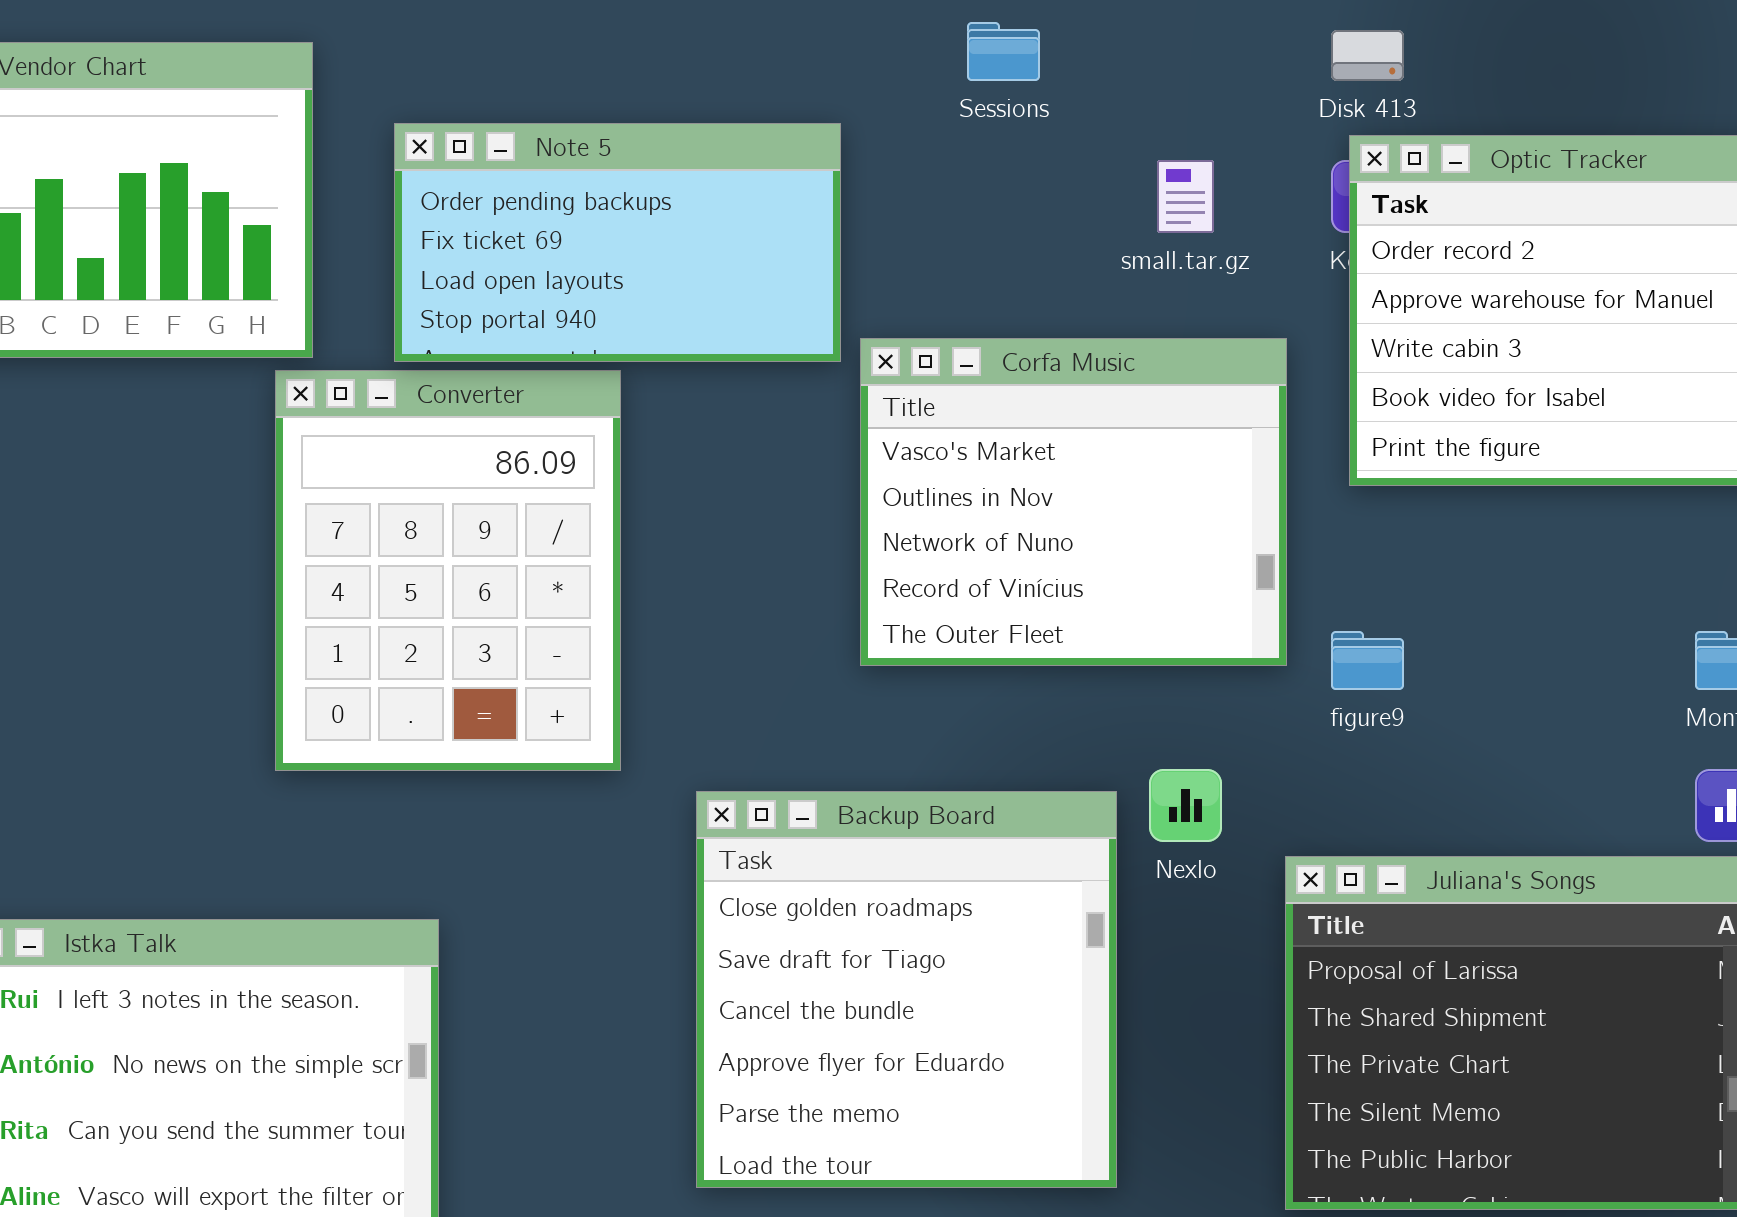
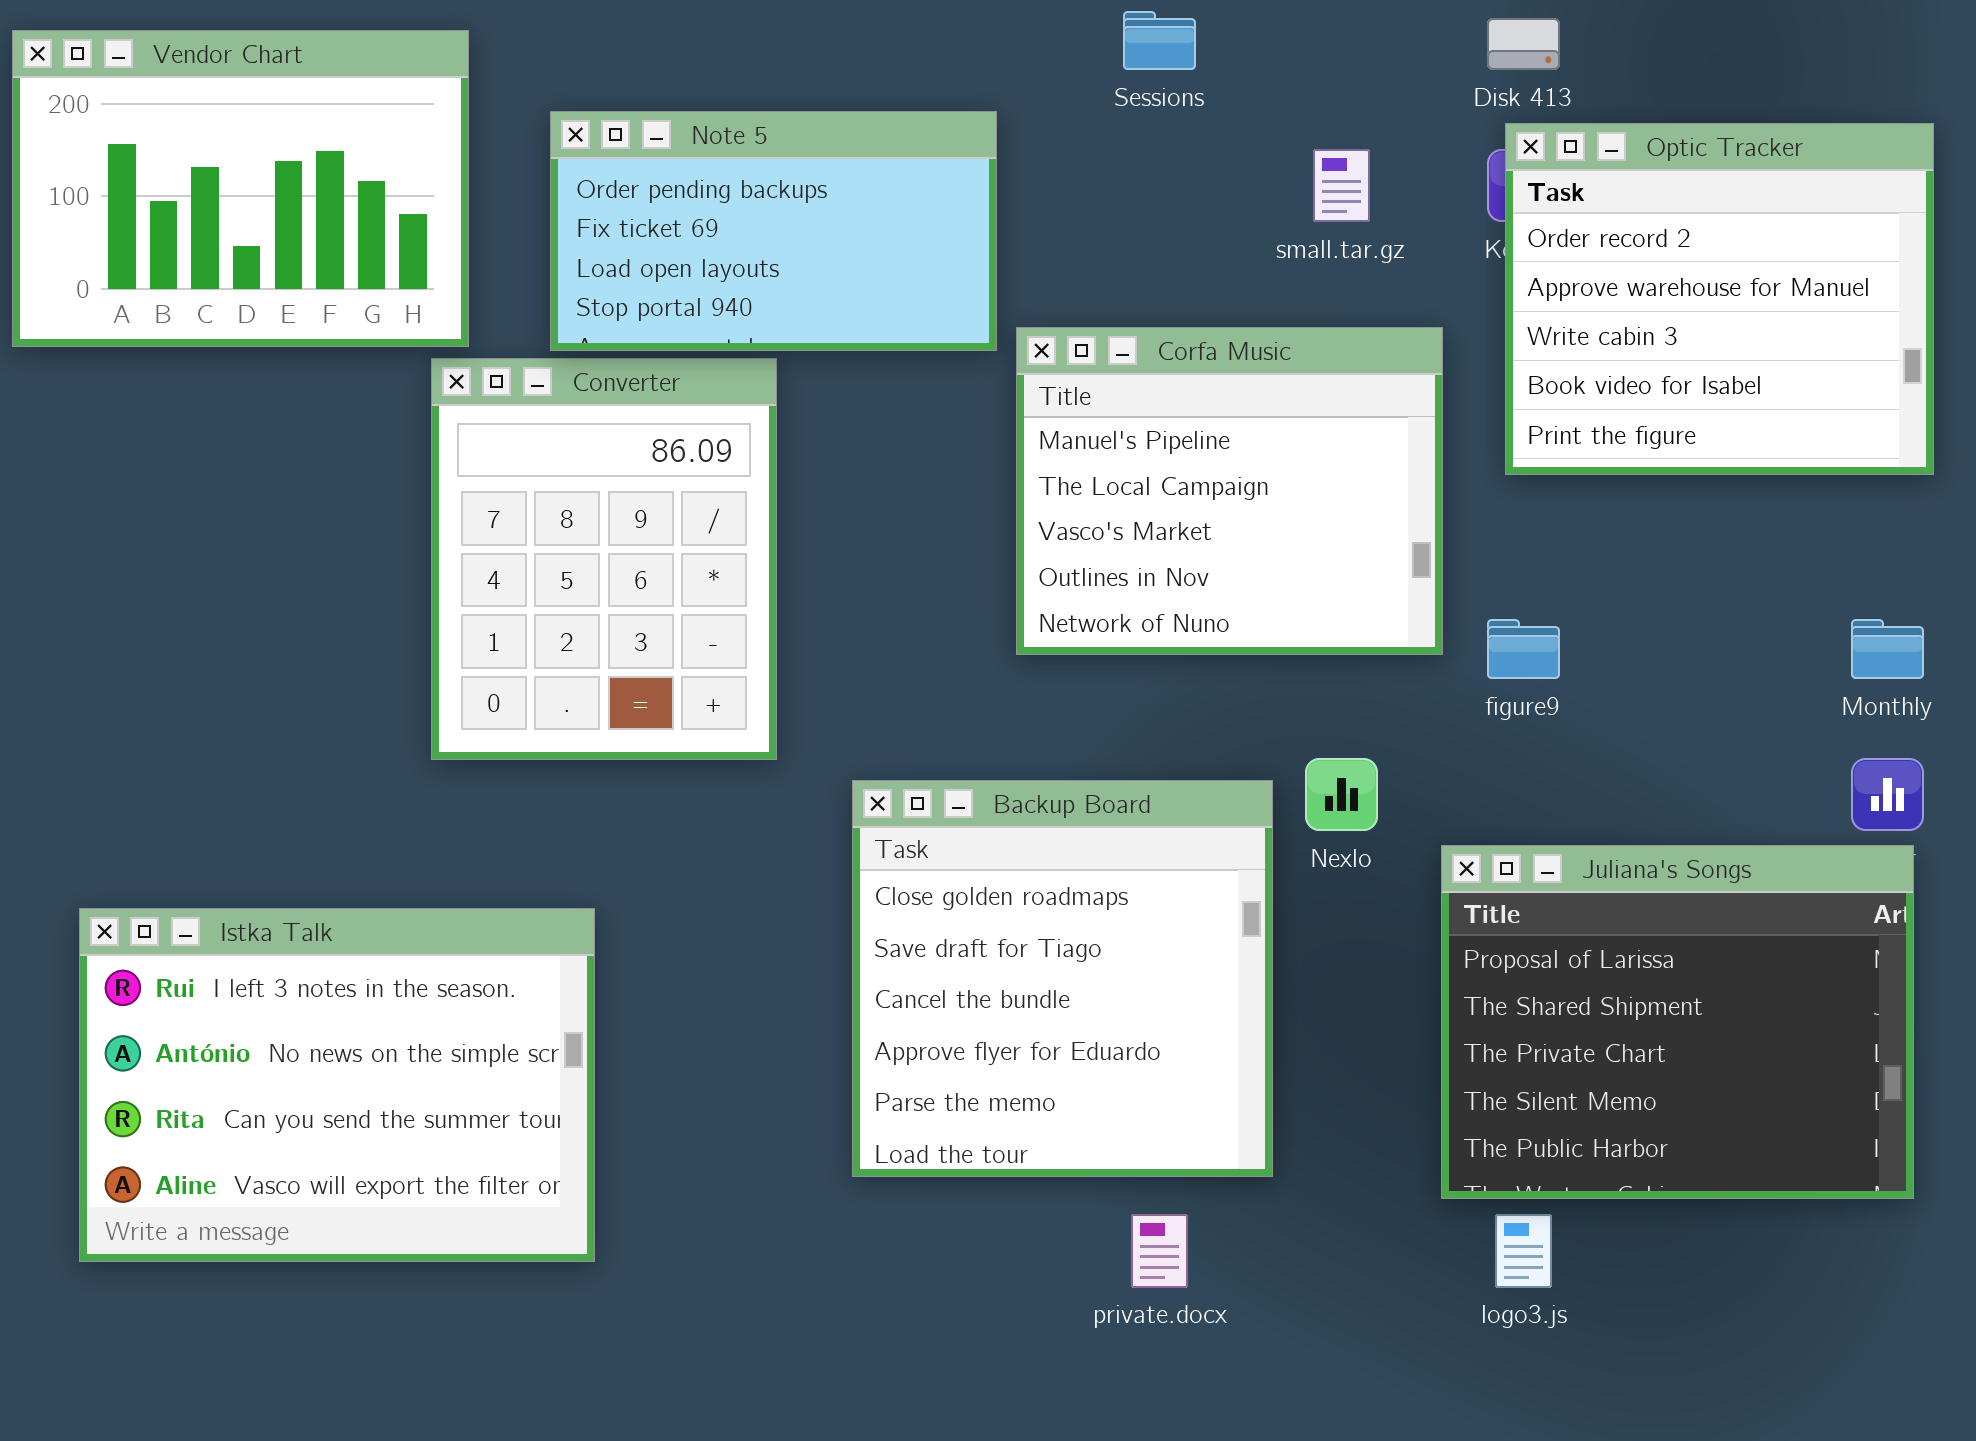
Corfa Music: [860,338,1287,666] -> [1016,327,1443,655], scrolled up 2 rows

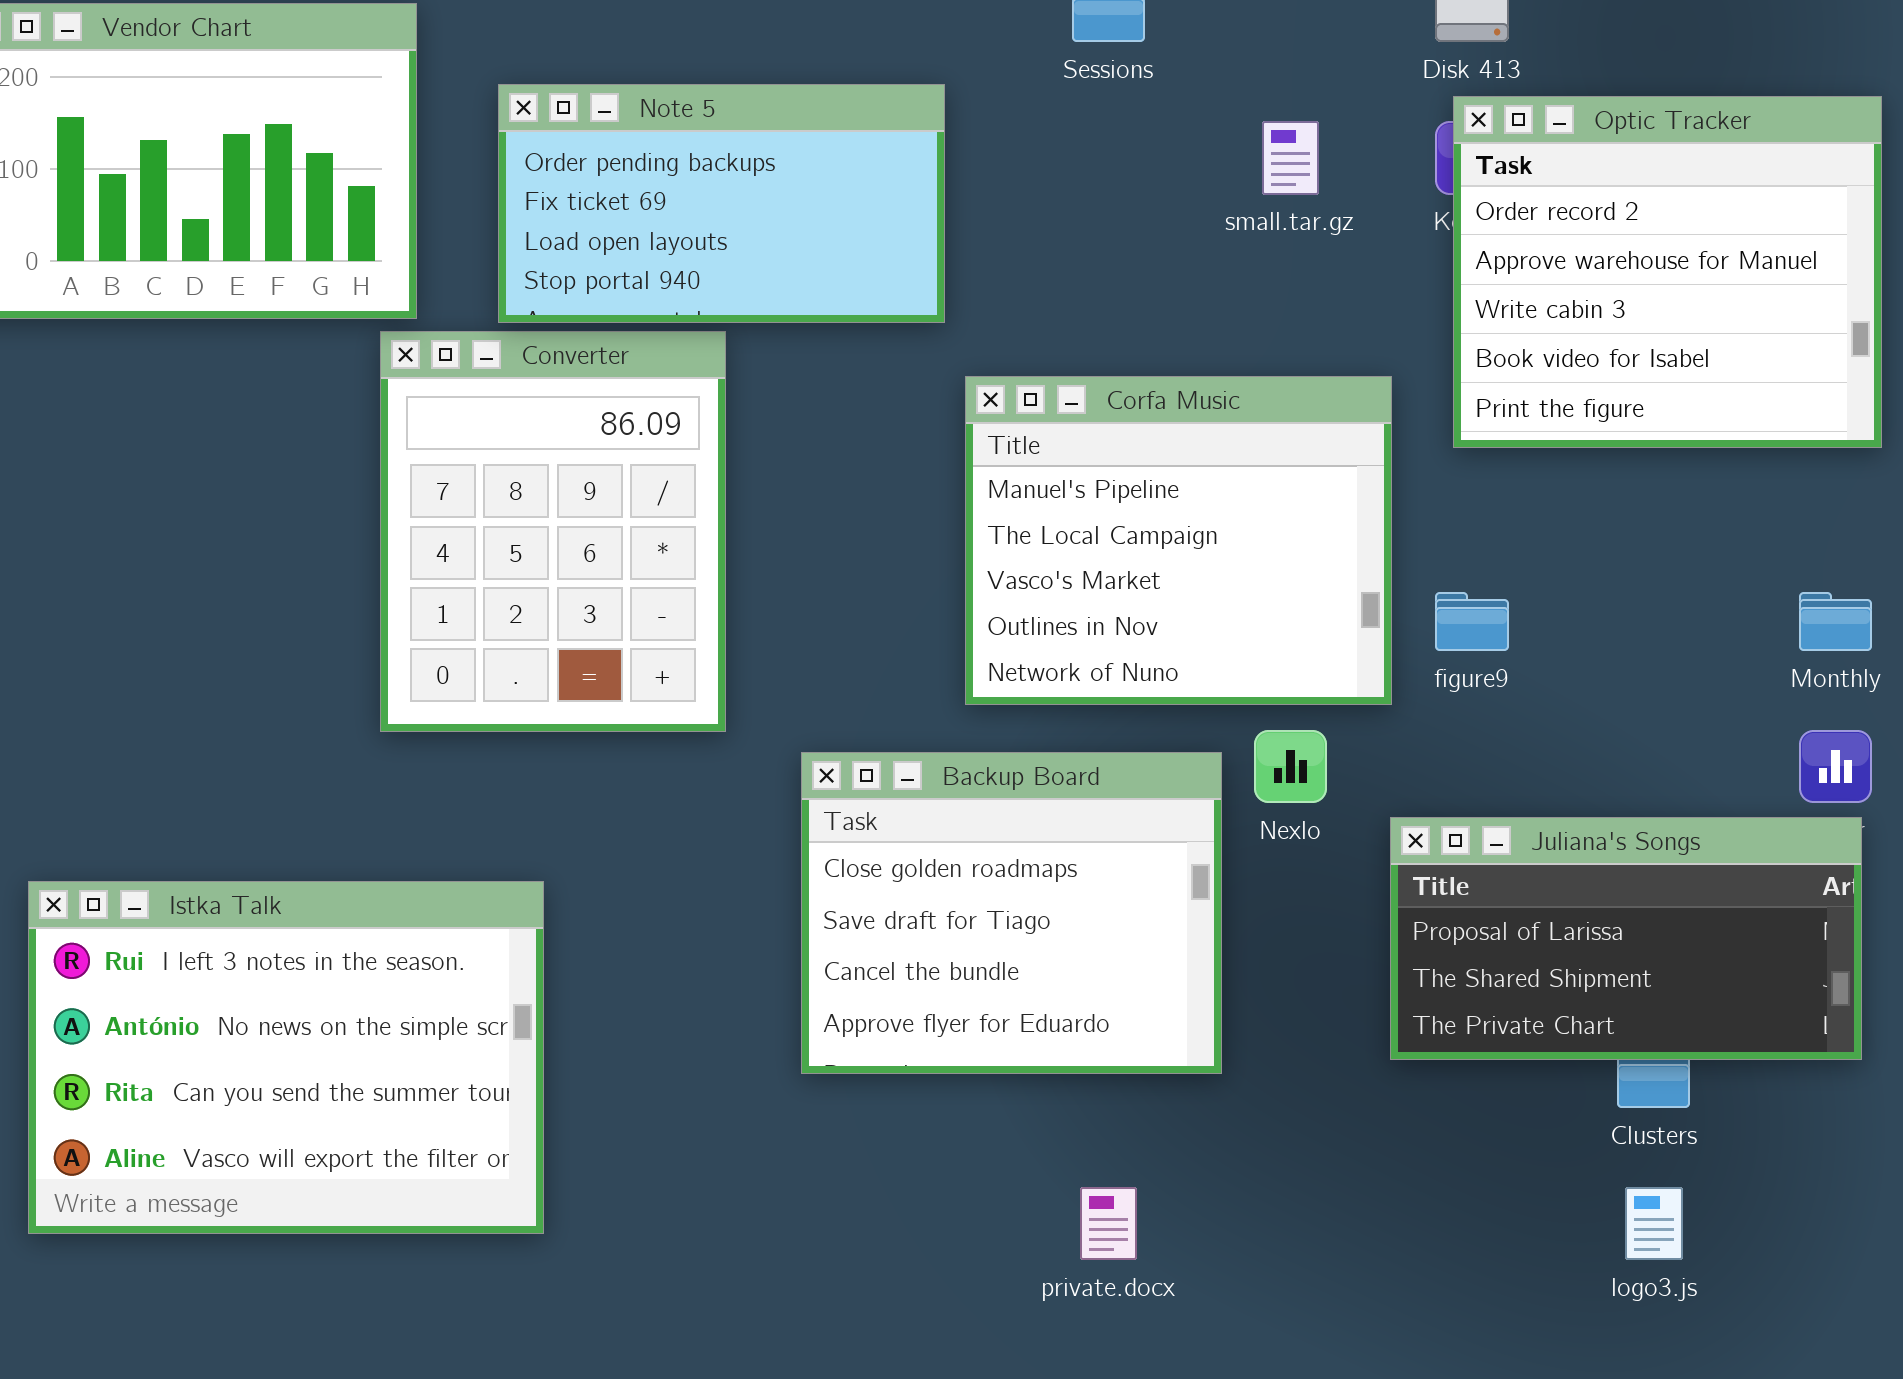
Corfa Music: [1016,327,1443,655] -> [965,376,1392,705], moved
Backup Board: [852,780,1273,1177] -> [801,752,1222,1074], resized
Juliana's Songs: [1441,845,1914,1199] -> [1390,817,1862,1060], resized
logo3.js: [1495,1214,1552,1288] -> [1625,1187,1683,1260], moved

